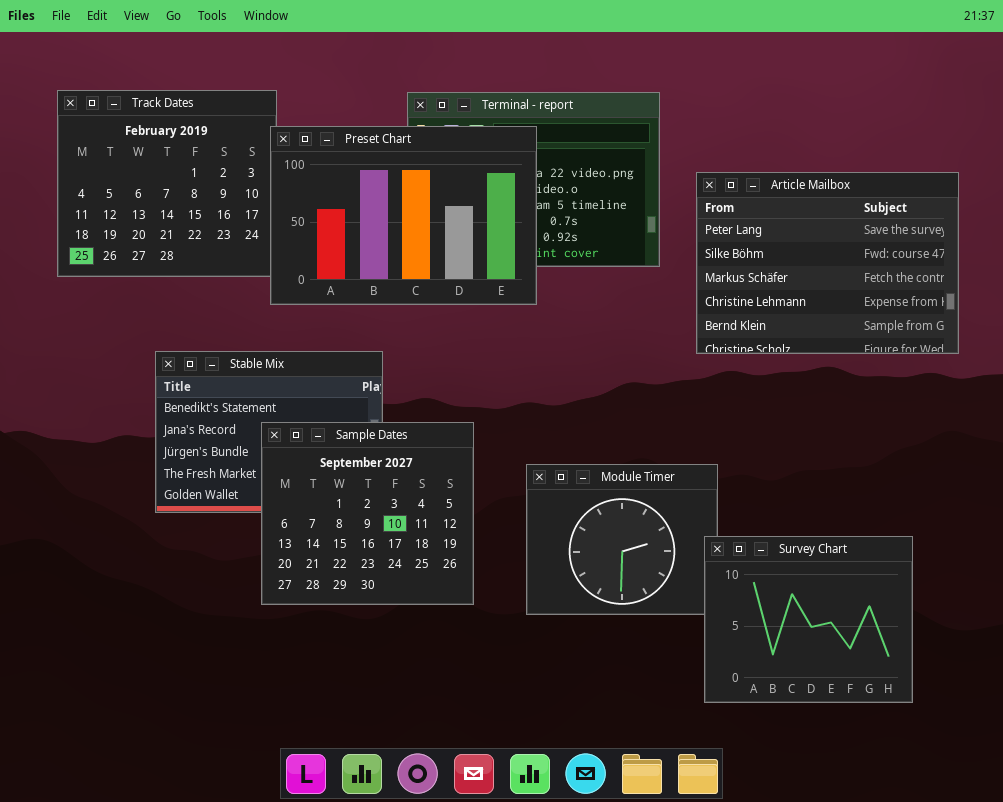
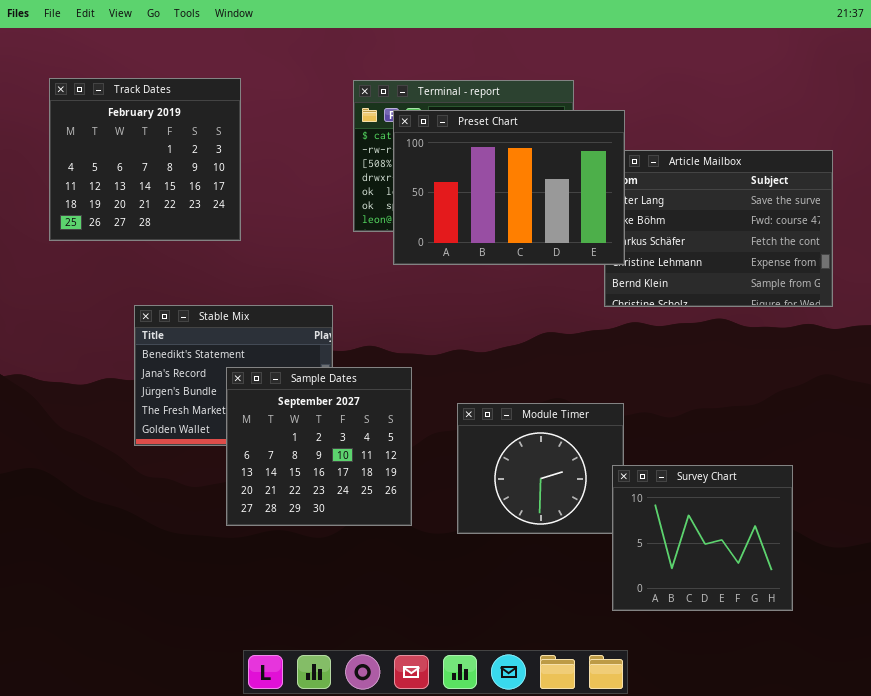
Preset Chart: [270,126,537,305] -> [393,110,625,265], moved

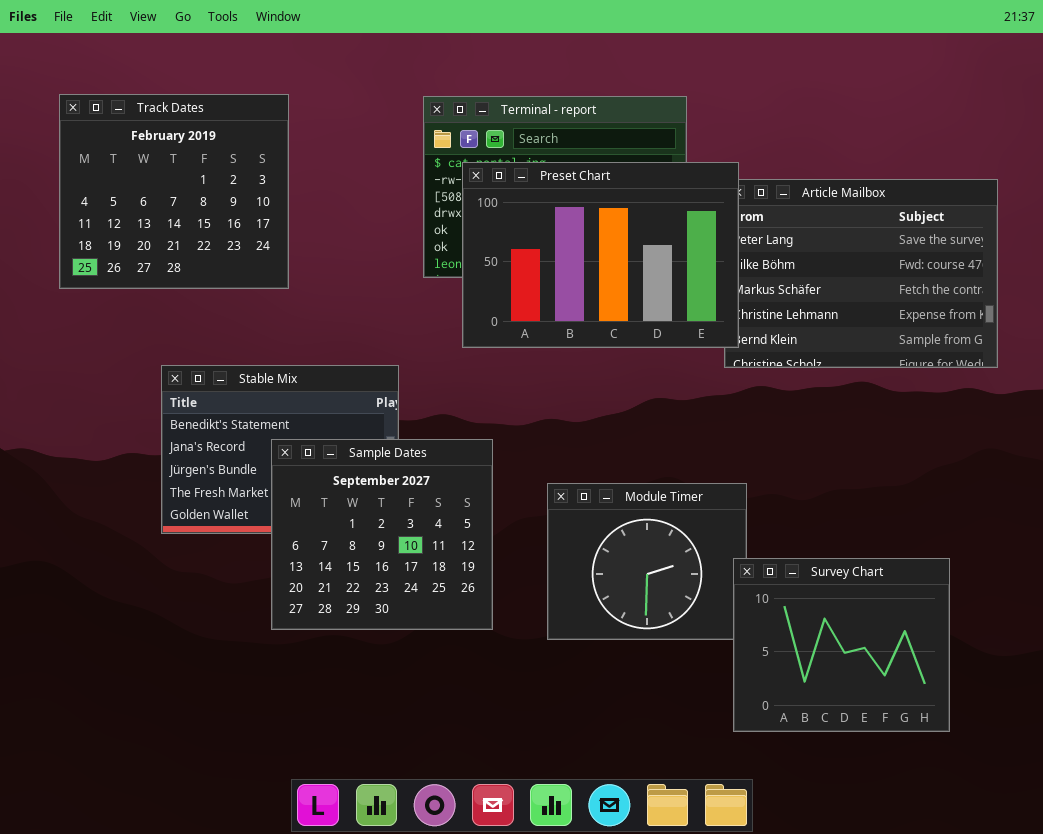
Preset Chart: [393,110,625,265] -> [462,162,739,348], moved

